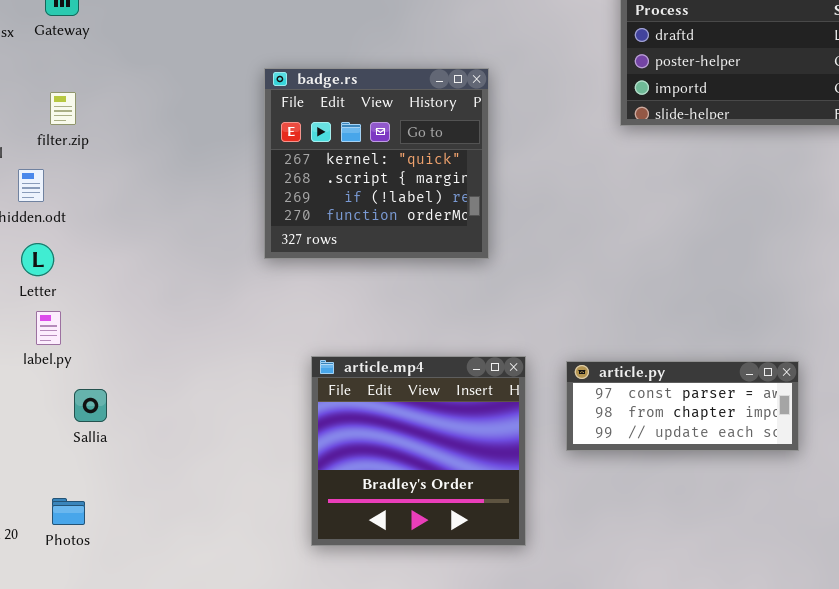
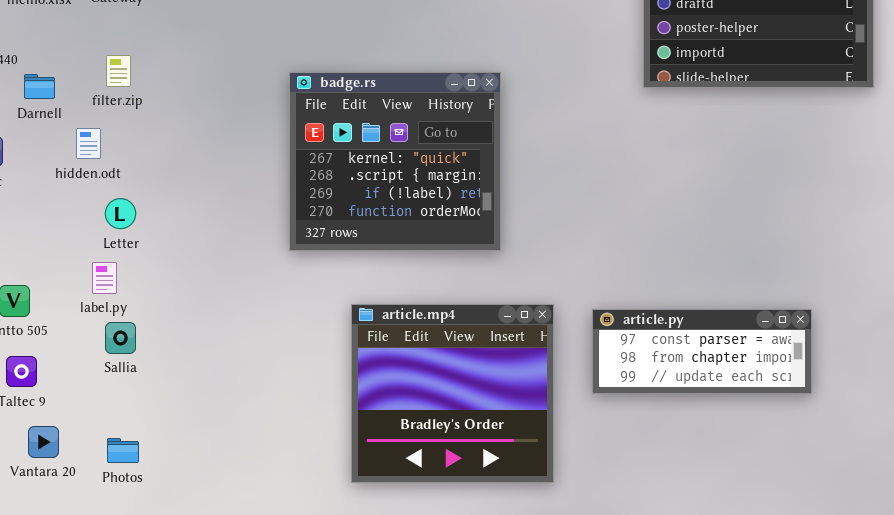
badge.rs: [264,68,489,259] -> [289,72,501,251], moved
Letter: [21,243,54,276] -> [105,198,136,229], moved
Sallia: [74,389,107,422] -> [105,322,136,354], moved

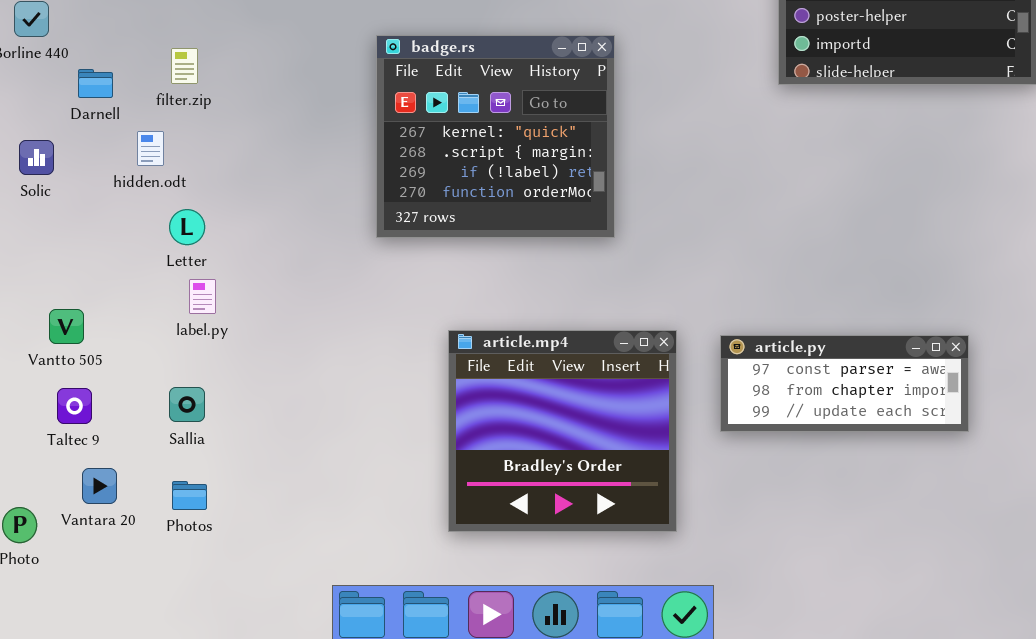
badge.rs: [289,72,501,251] -> [376,35,615,238], moved
label.py: [92,262,117,294] -> [189,279,216,314], moved
Sallia: [105,322,136,354] -> [169,387,205,422], moved

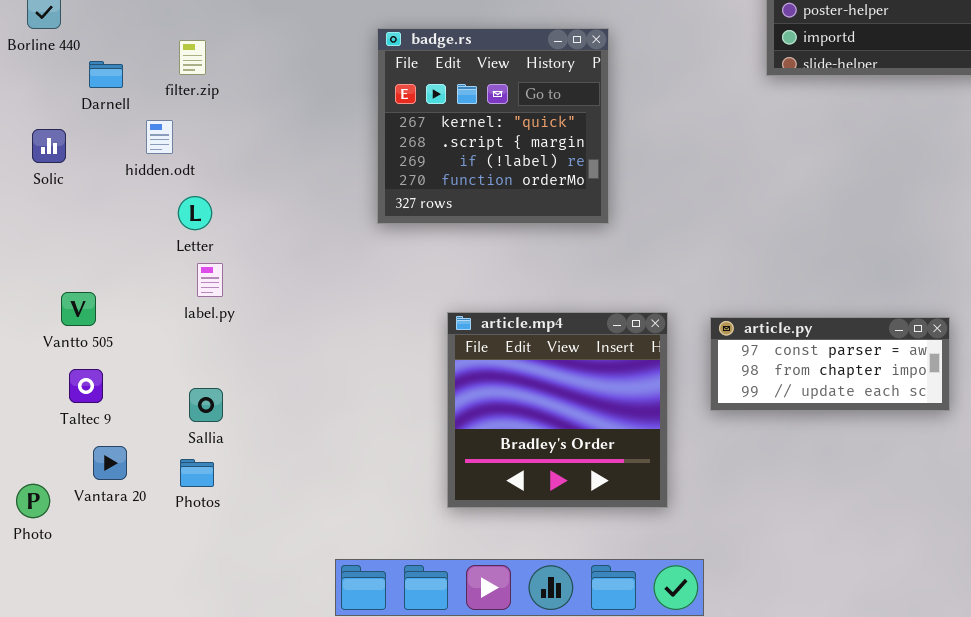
Sallia: [169,387,205,422] -> [189,388,223,422], moved

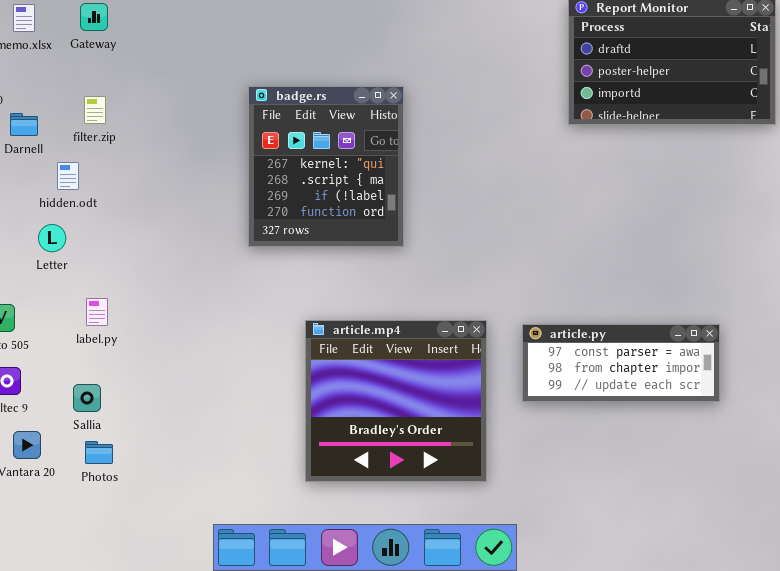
badge.rs: [377,28,609,224] -> [248,86,404,247], resized
Letter: [178,196,212,230] -> [38,224,66,252], moved
label.py: [197,263,223,297] -> [86,298,108,326], moved
Sallia: [189,388,223,422] -> [73,384,101,412], moved

